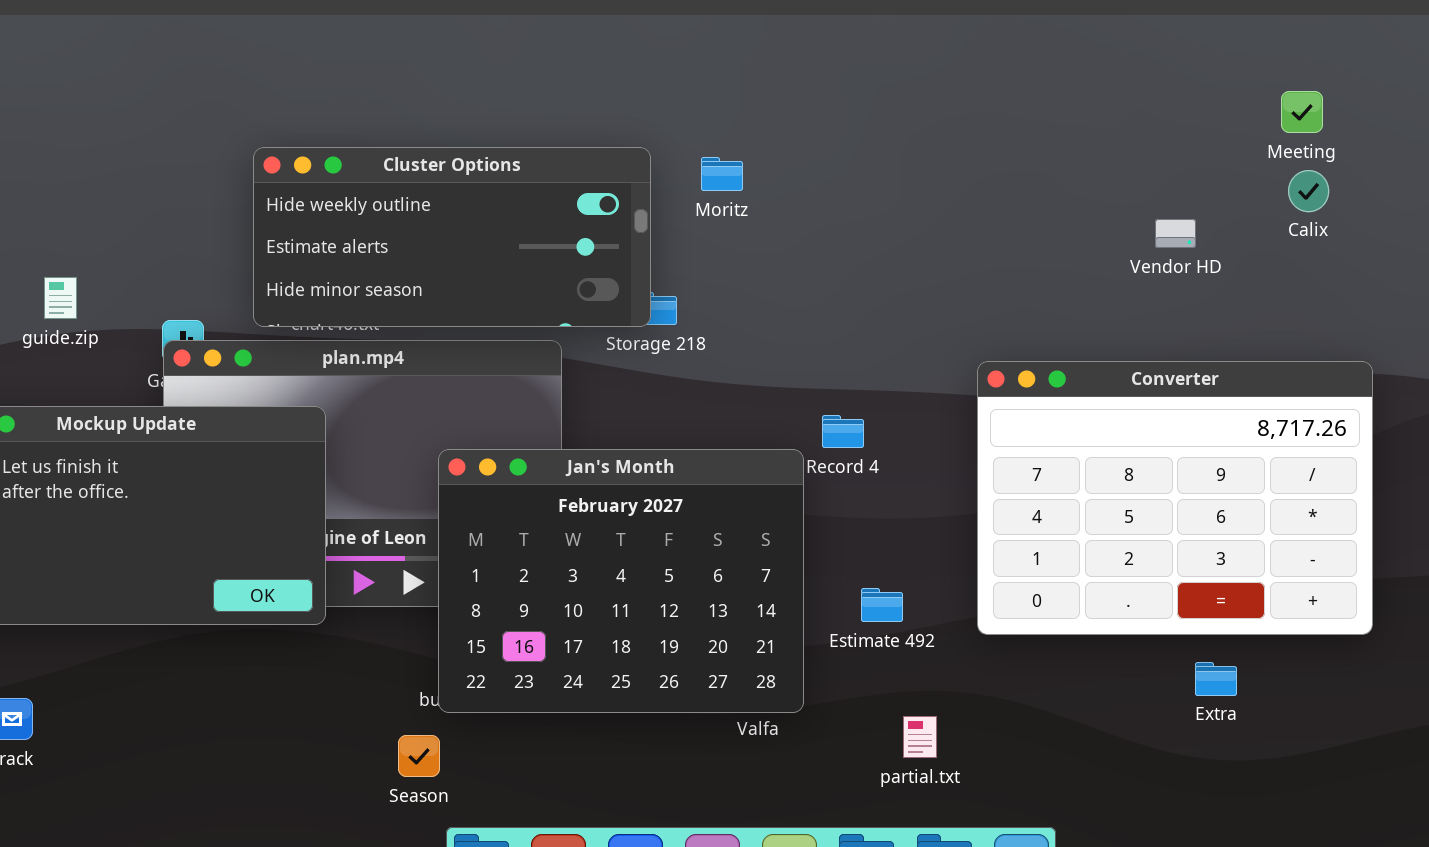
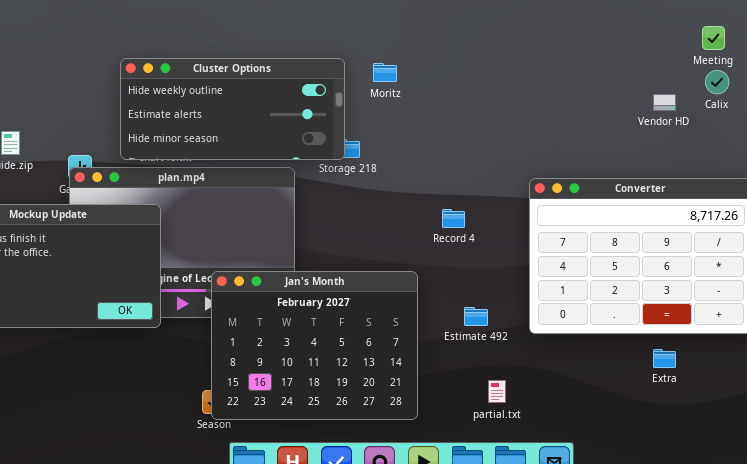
Vendor HD: [1155,219,1196,248] -> [653,94,676,111], moved
Jan's Month: [438,449,804,713] -> [211,271,418,420], moved

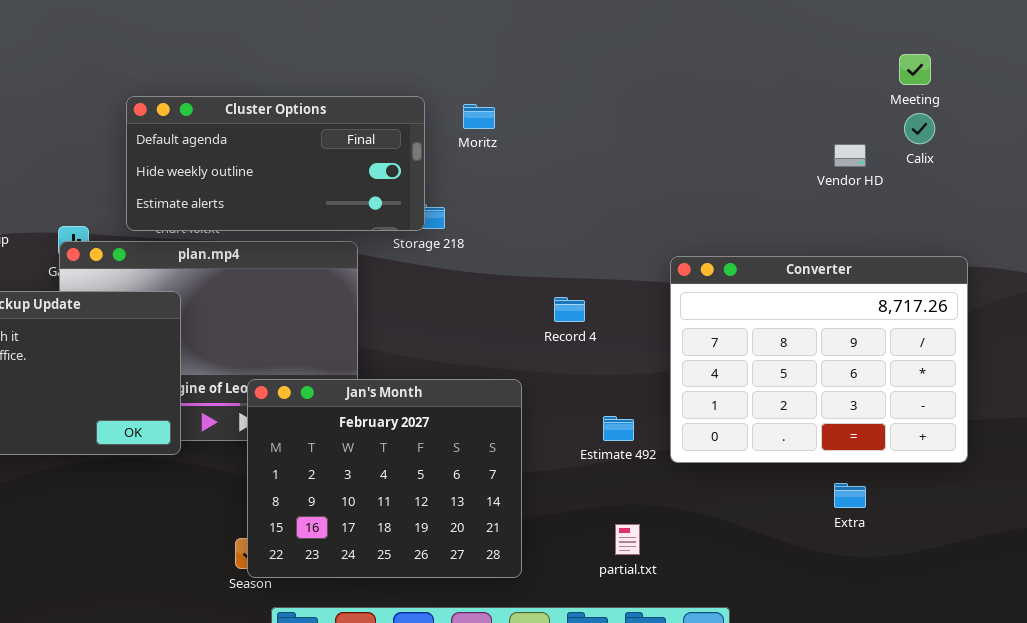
Cluster Options: [120,58,345,160] -> [126,96,425,231], scrolled up 1 row
Estimate 492: [464,307,488,326] -> [603,416,634,441], moved

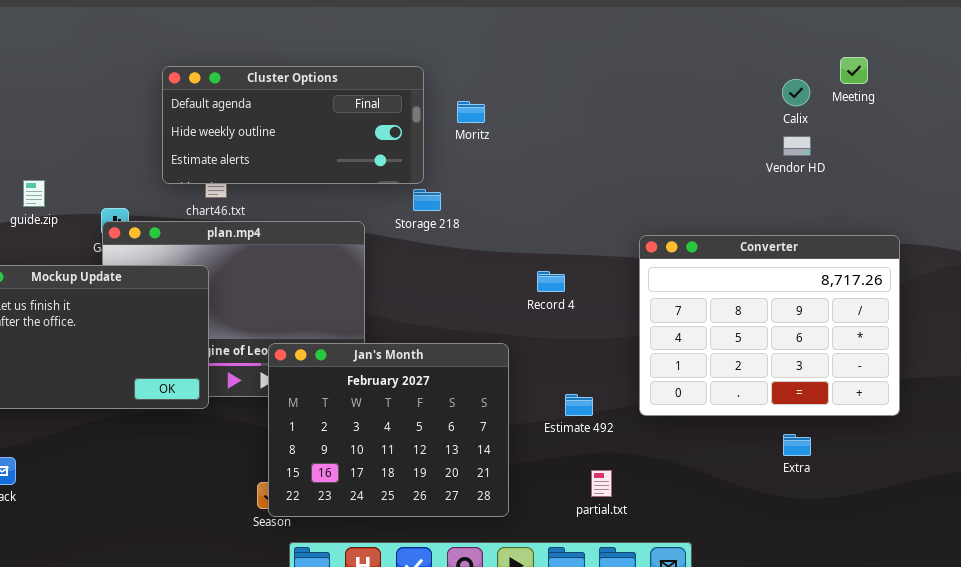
Cluster Options: [126,96,425,231] -> [162,66,424,184], moved
Calix: [904,113,935,144] -> [782,79,810,106], moved
Estimate 492: [603,416,634,441] -> [565,394,593,416], moved

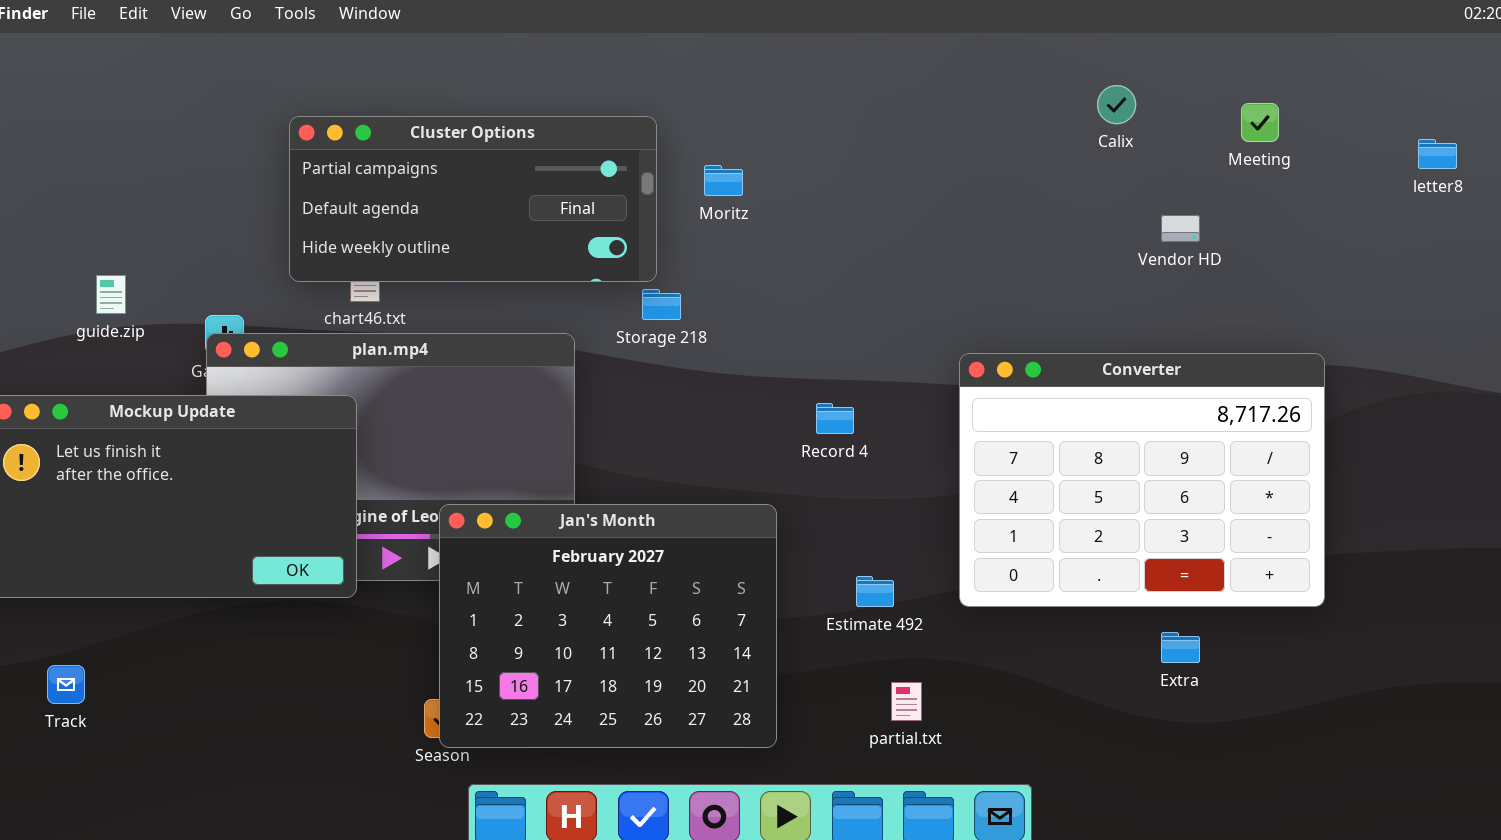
Cluster Options: [162,66,424,184] -> [289,116,657,282], scrolled up 1 row
Calix: [782,79,810,106] -> [1097,85,1136,124], moved

